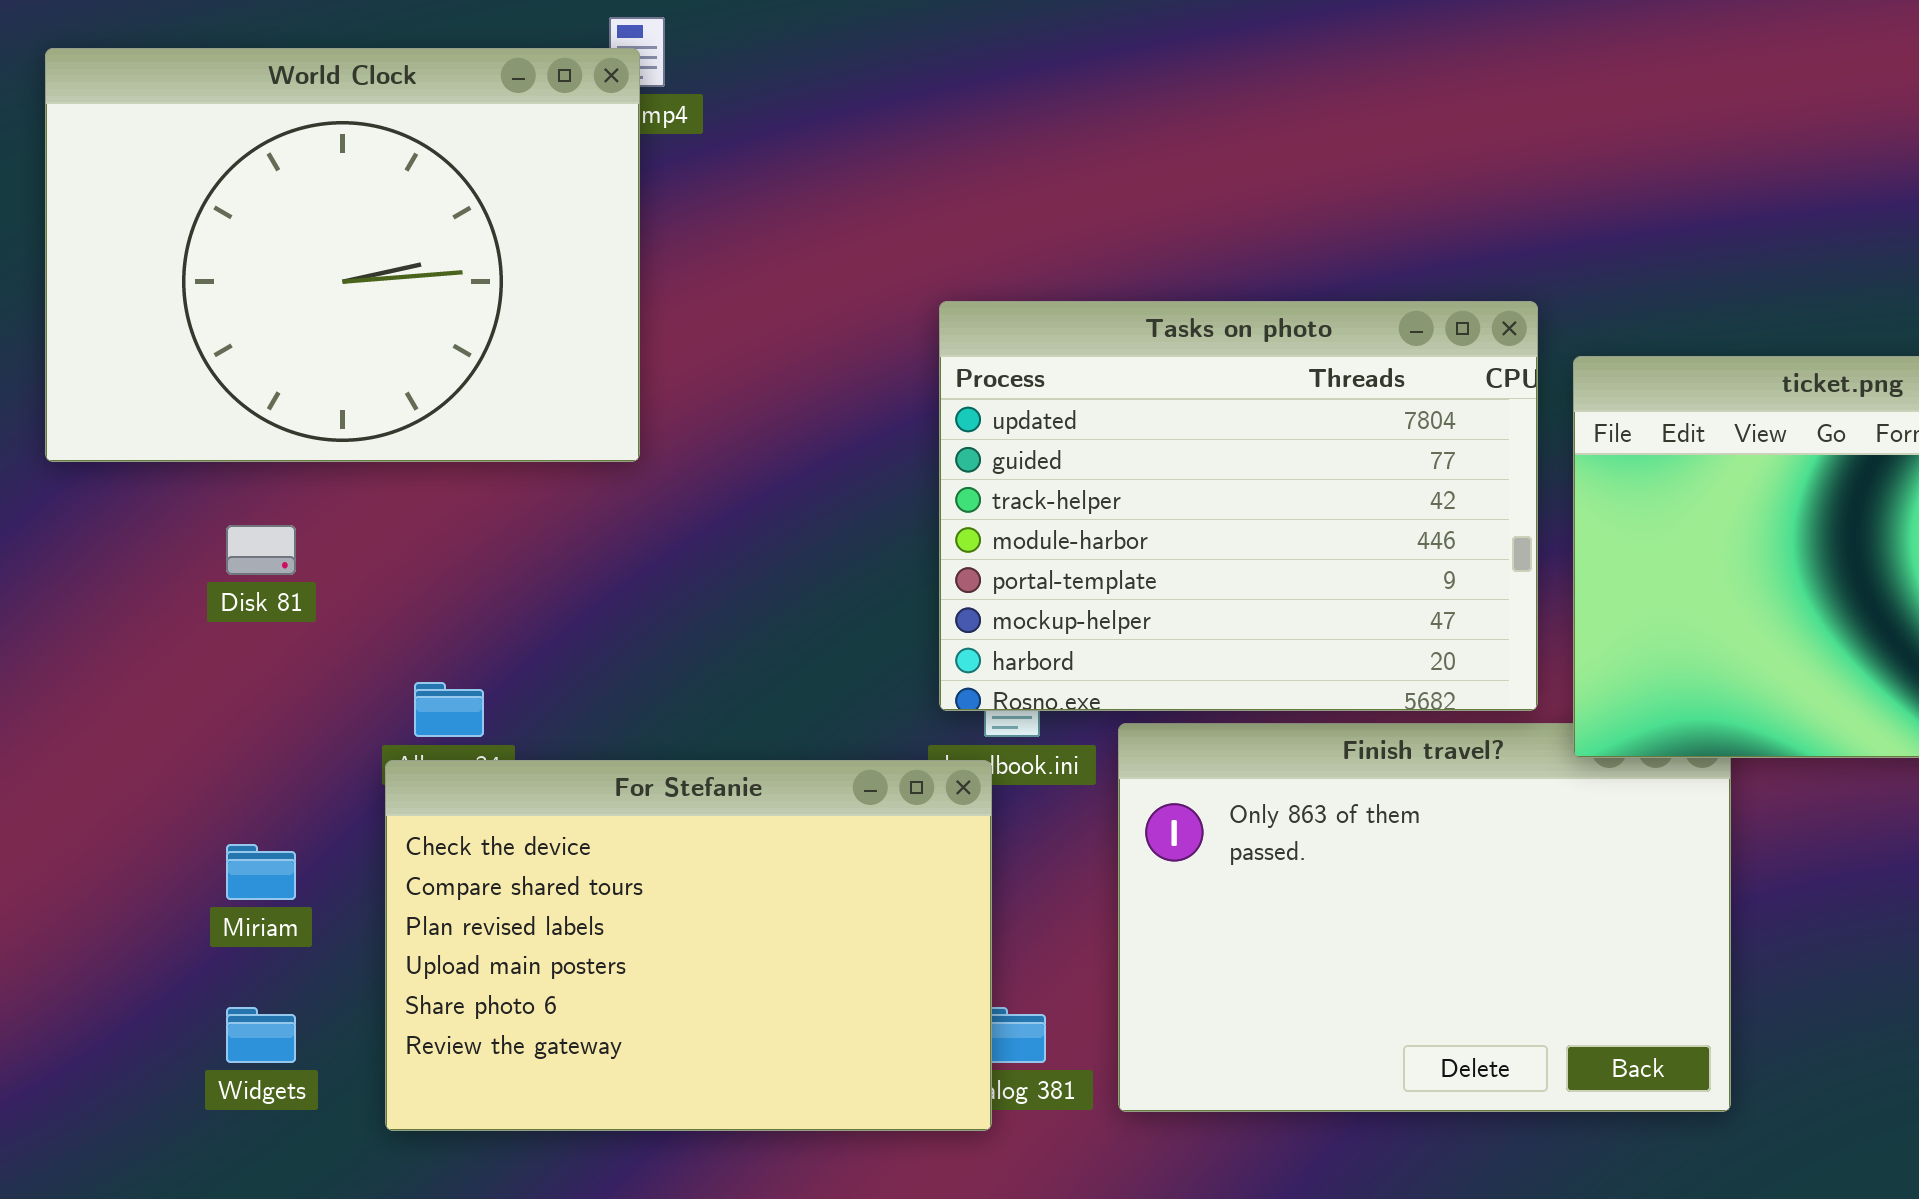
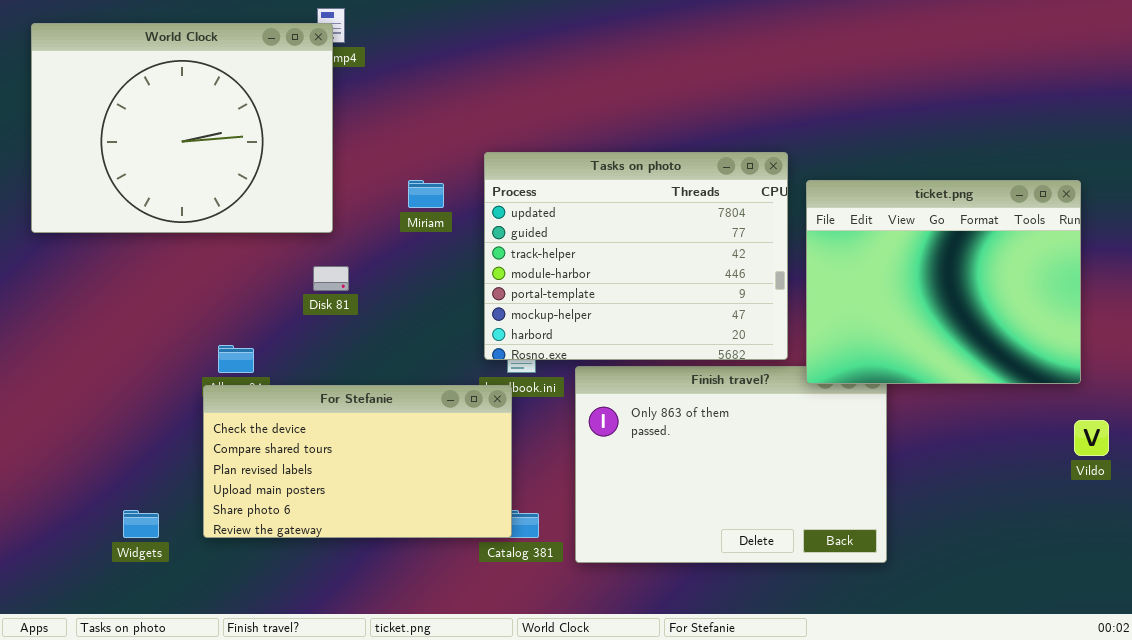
Disk 81: [226,525,296,575] -> [313,266,349,291], moved
For Stefanie: [385,760,992,1131] -> [203,385,512,538], resized
Miriam: [226,844,296,900] -> [408,180,444,208], moved

